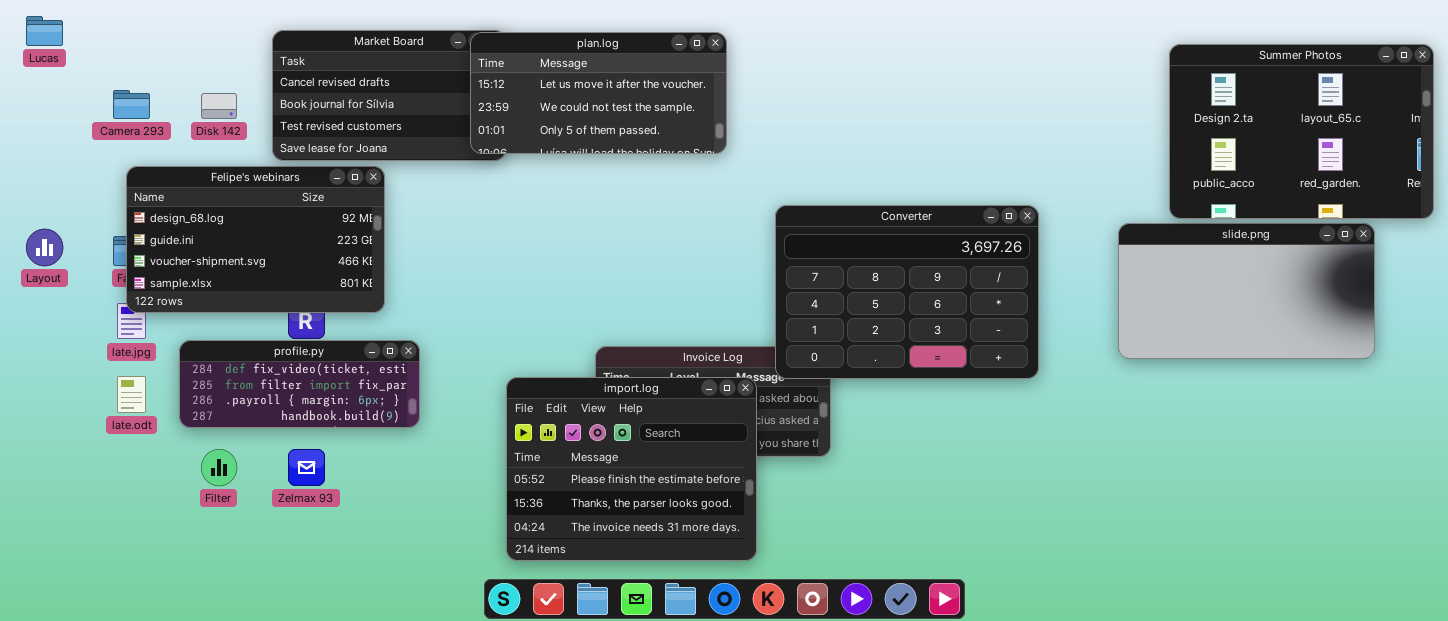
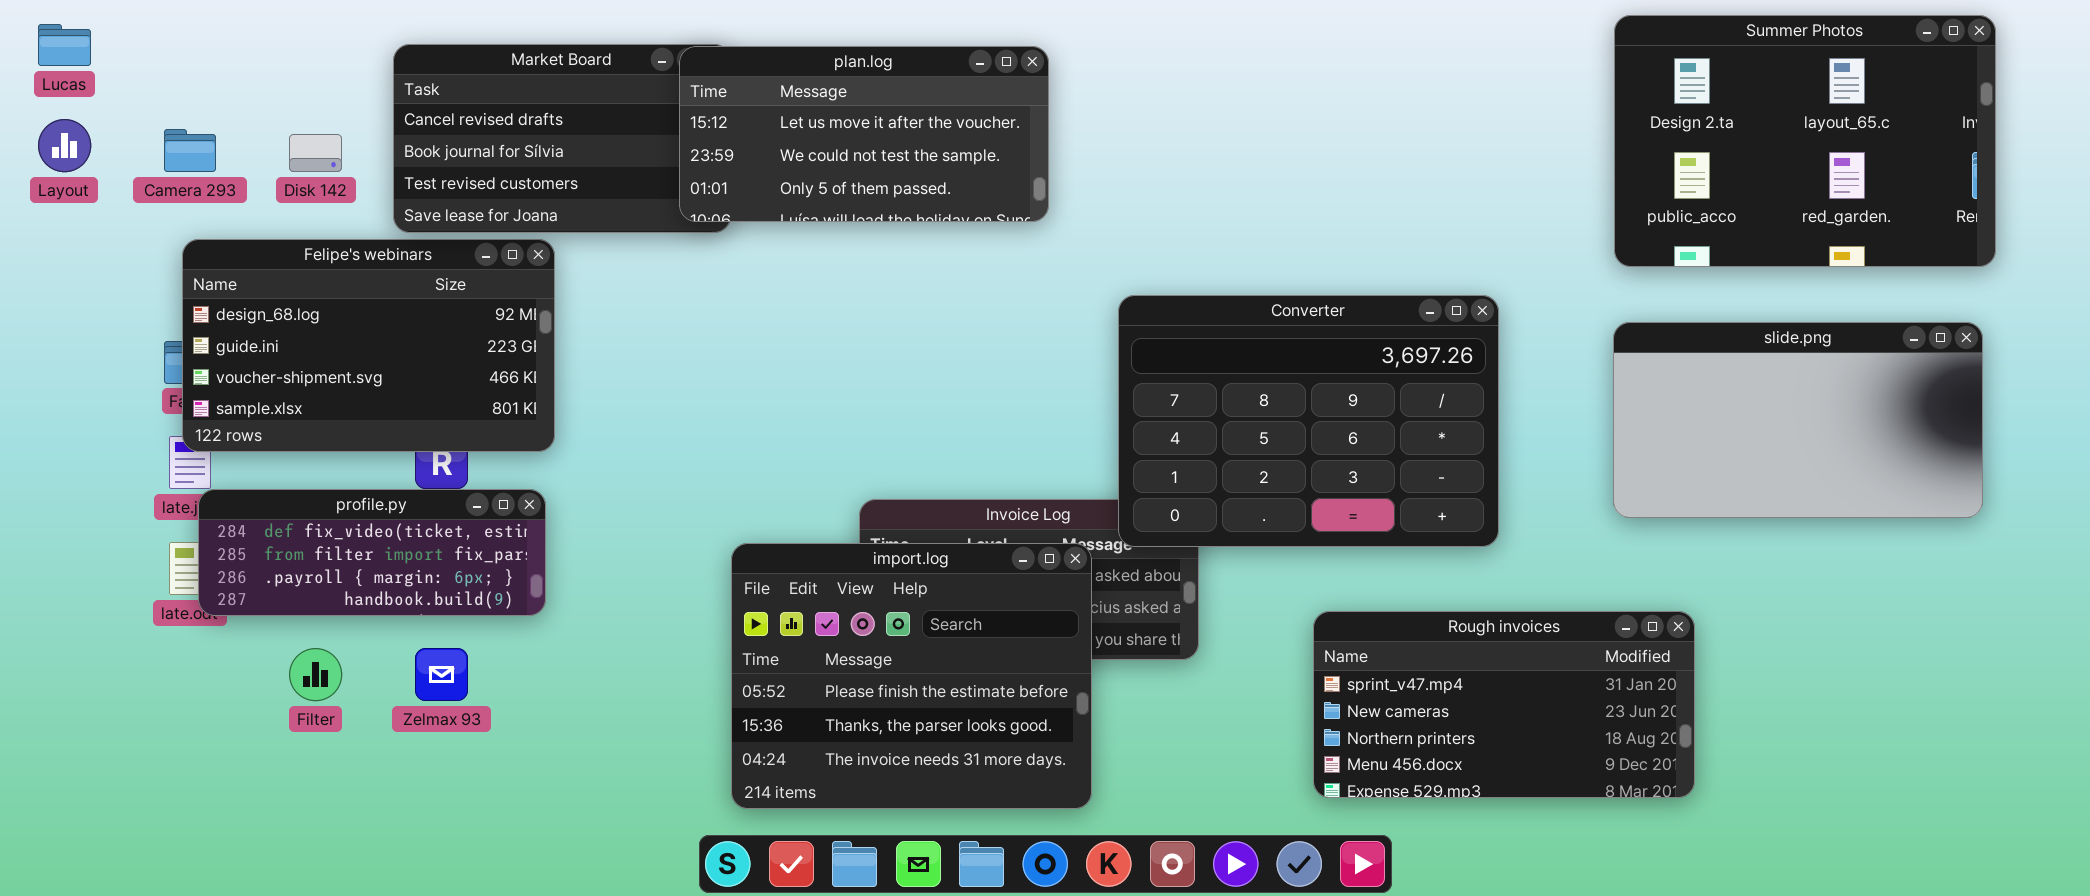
Summer Photos: [1169,44,1434,219] -> [1614,15,1996,267], moved
Layout: [26,229,63,266] -> [38,119,91,172], moved
profile.py: [179,340,420,428] -> [198,489,546,616], moved
Rough invoices: none -> [1313,611,1695,798], opened

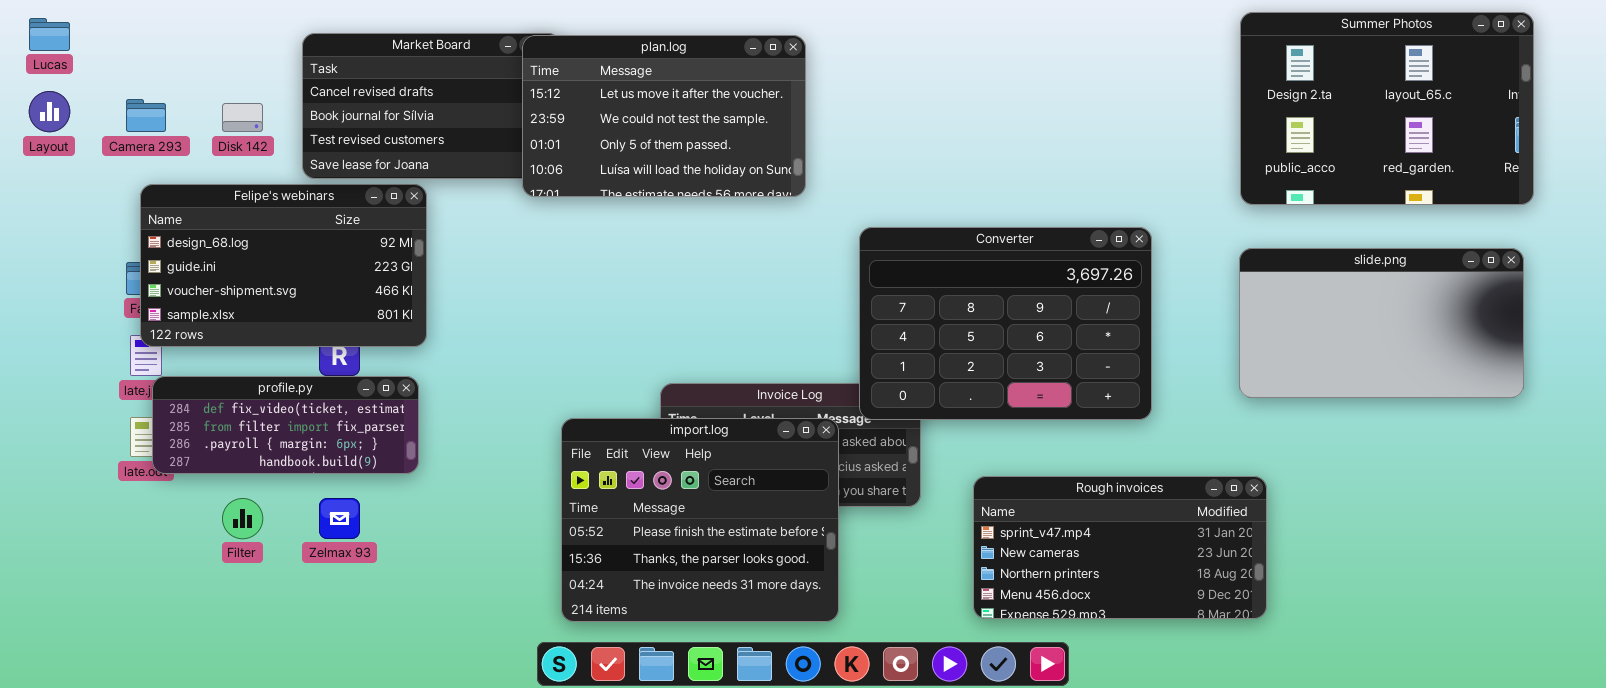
plan.log: [679,46,1049,222] -> [522,35,806,197], resized
Rough invoices: [1313,611,1695,798] -> [973,476,1267,619], moved

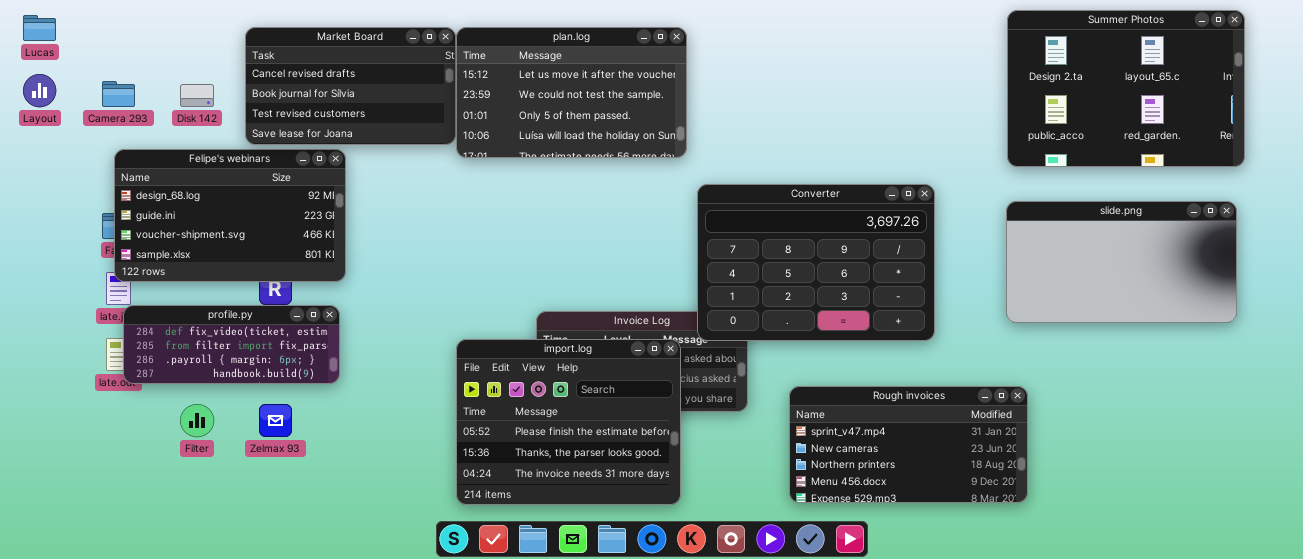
plan.log: [522,35,806,197] -> [456,27,687,158], moved

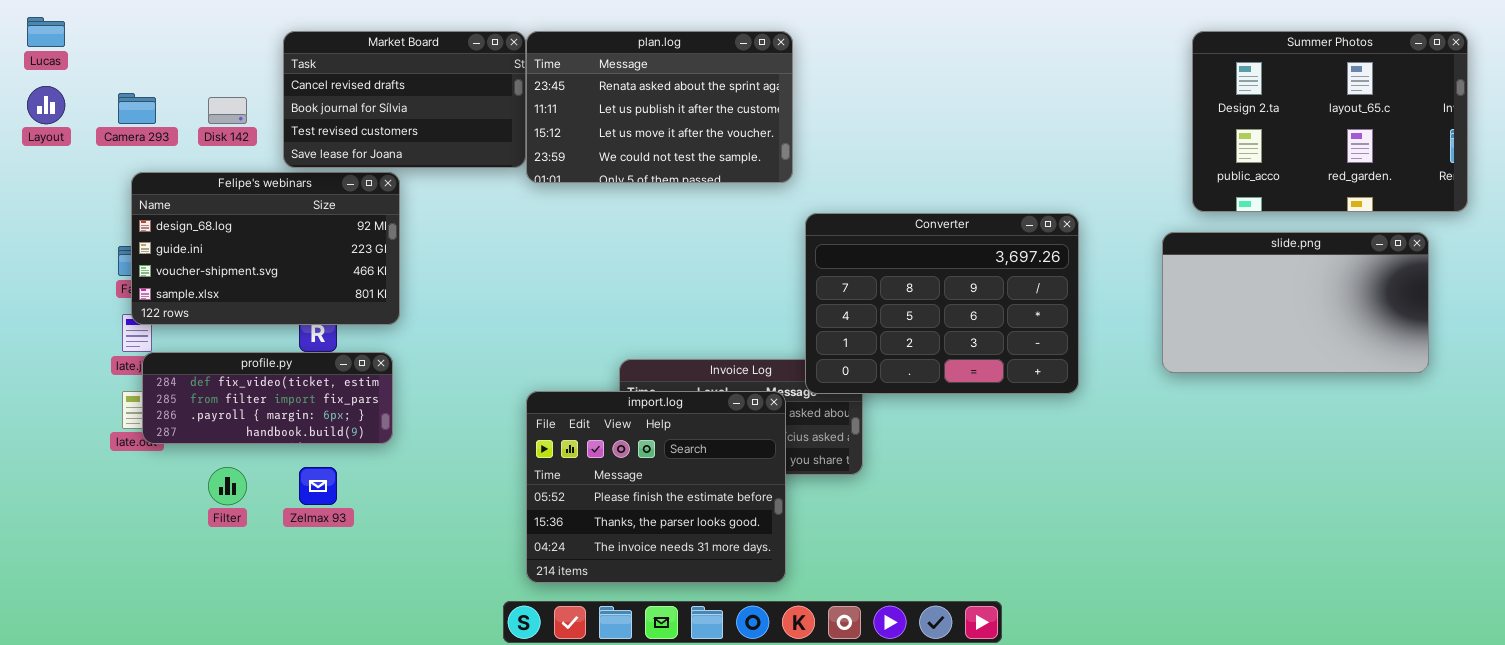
Summer Photos: [1007,10,1245,167] -> [1192,31,1468,212], moved
plan.log: [456,27,687,158] -> [526,31,793,183], scrolled up 2 rows
Rough invoices: [789,386,1028,503] -> none, closed

